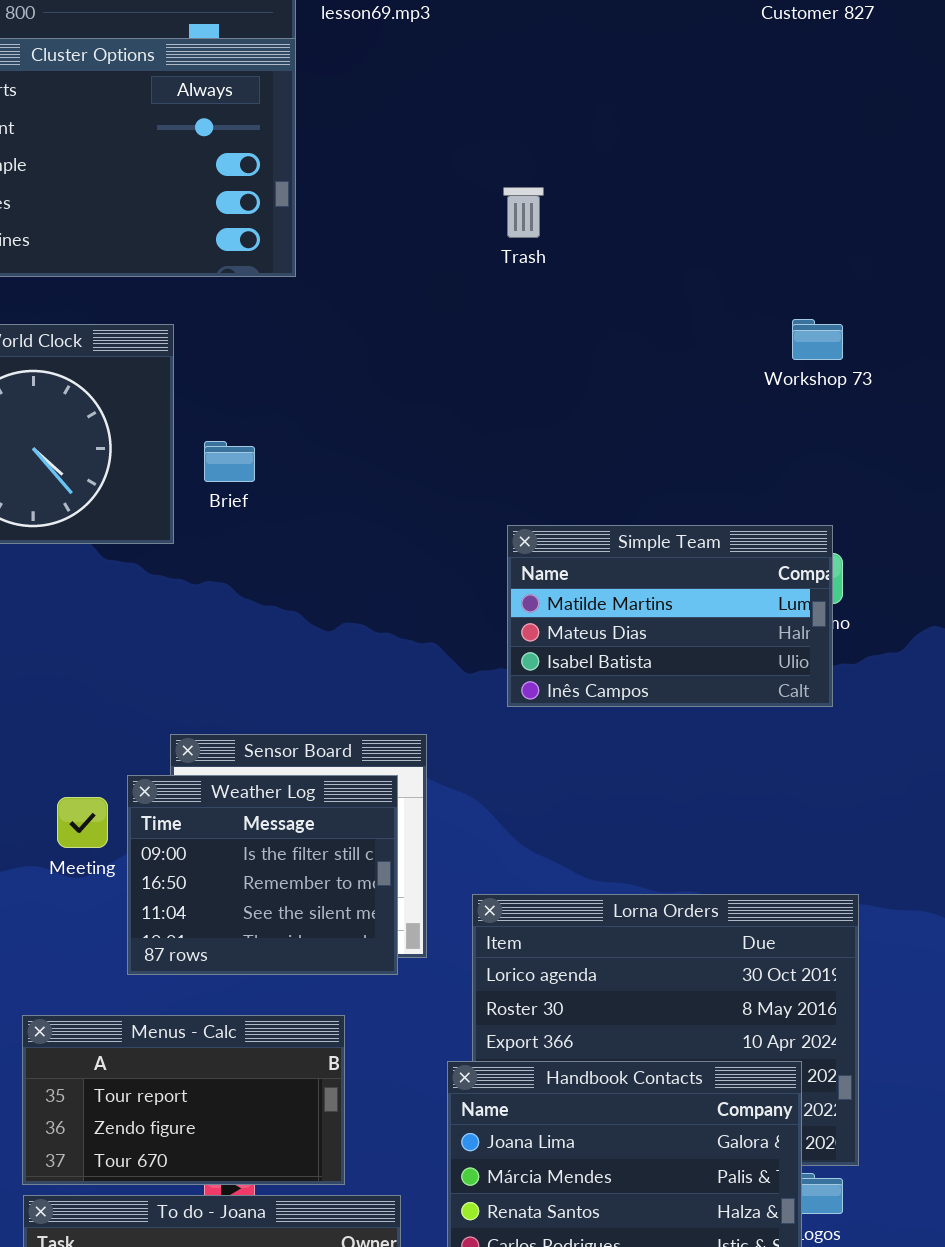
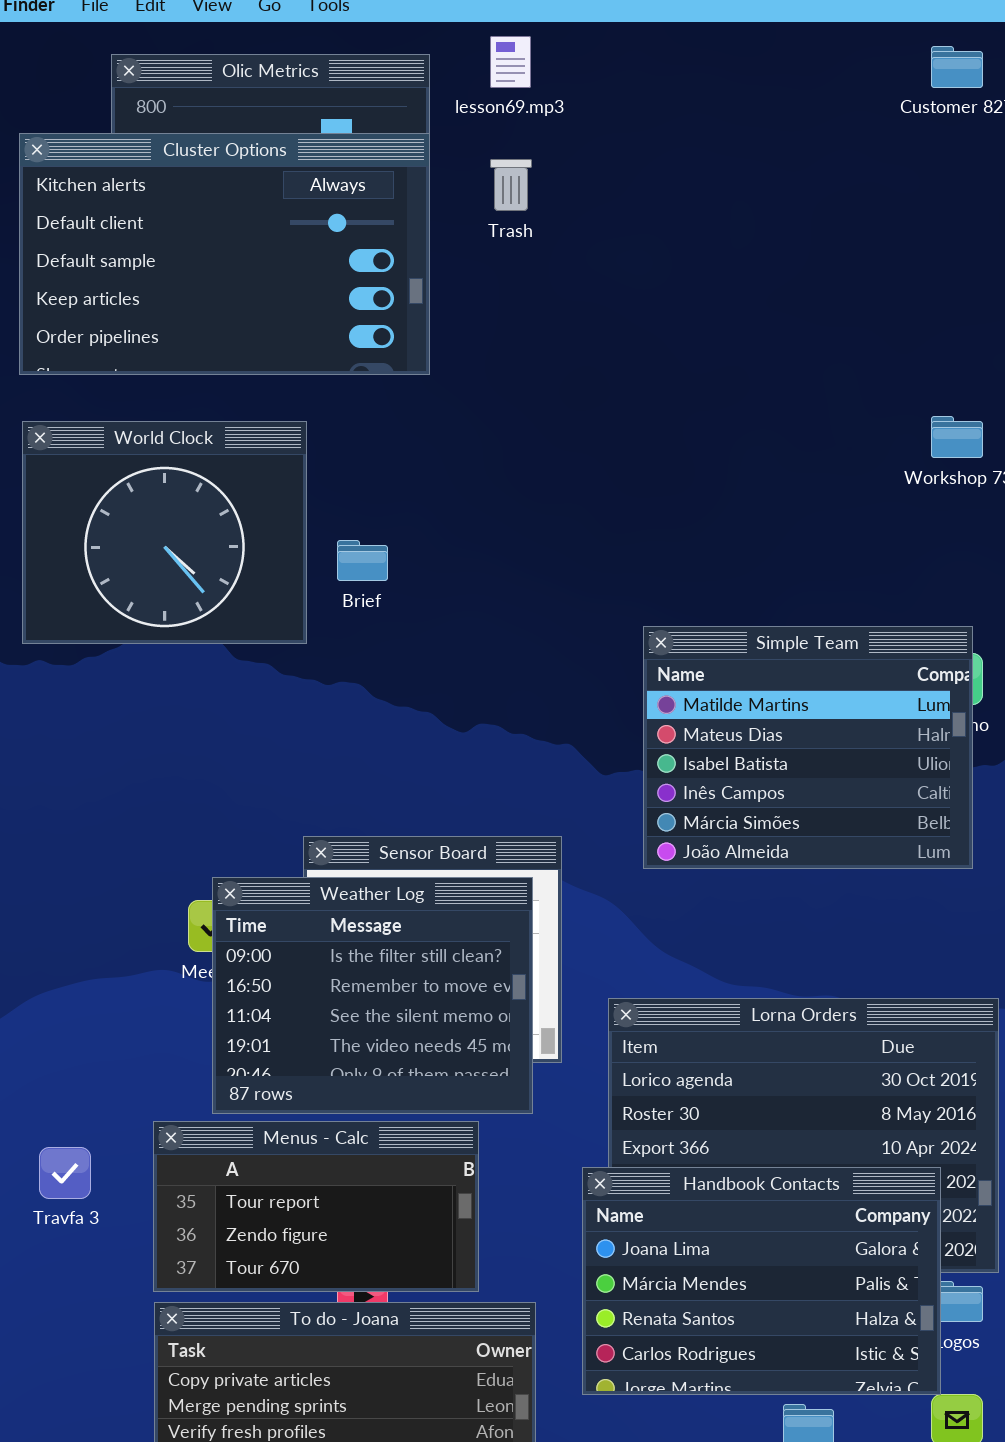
Trash: [503,187,544,238] -> [490,159,532,211], moved
Simple Team: [507,525,833,707] -> [643,626,973,869], resized
Weather Log: [127,775,398,975] -> [212,877,533,1114], resized

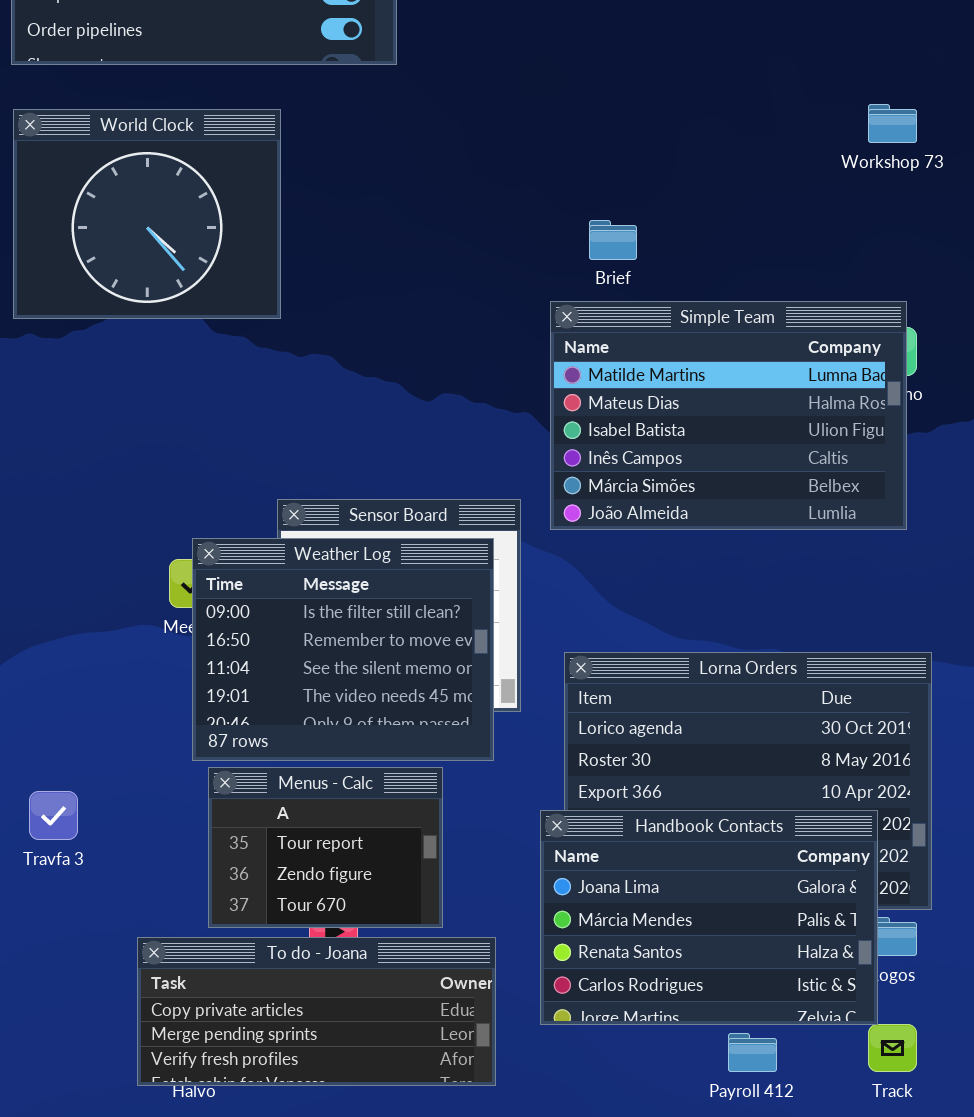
Brief: [337,540,388,581] -> [589,220,637,260], moved
Simple Team: [643,626,973,869] -> [550,301,907,530], resized
Menus - Calc: [153,1121,479,1292] -> [208,767,443,928], resized

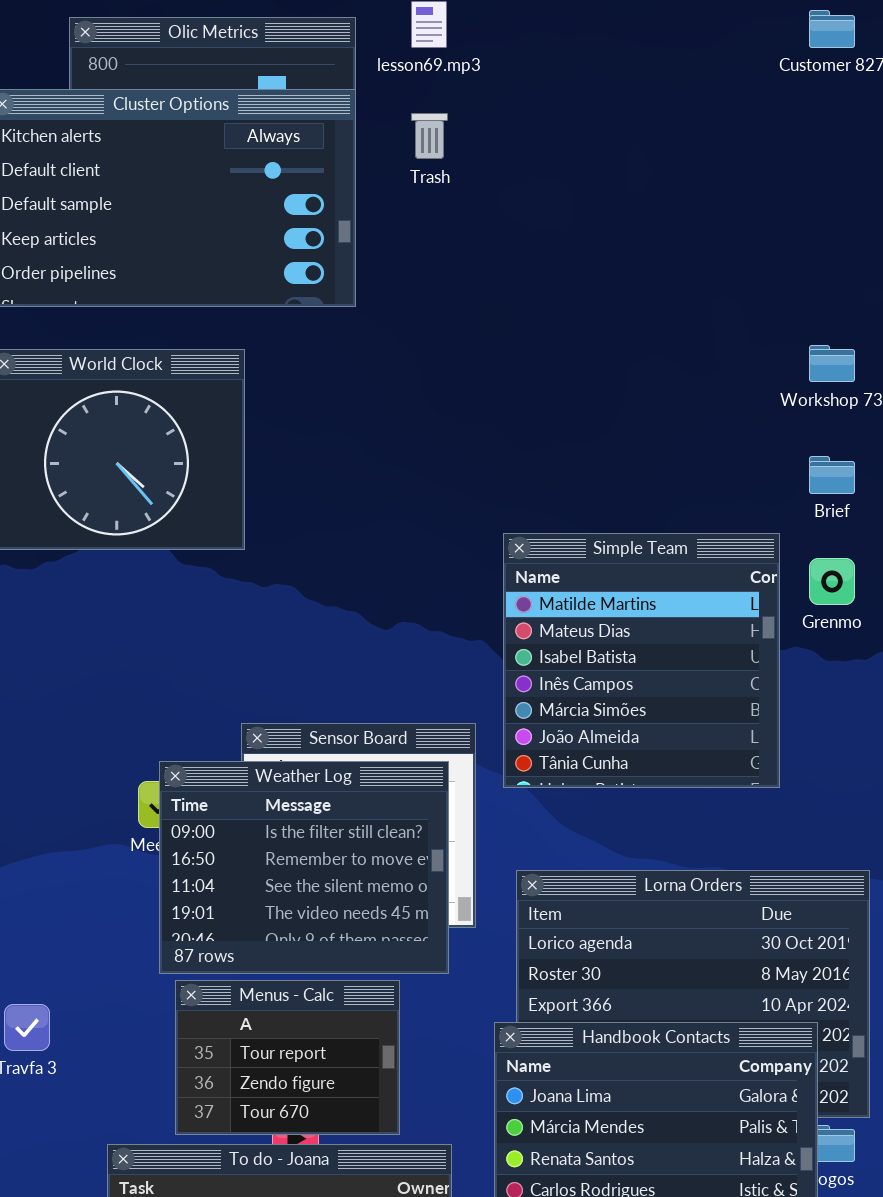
Brief: [589,220,637,260] -> [809,456,855,494], moved
Simple Team: [550,301,907,530] -> [503,533,780,788], resized

